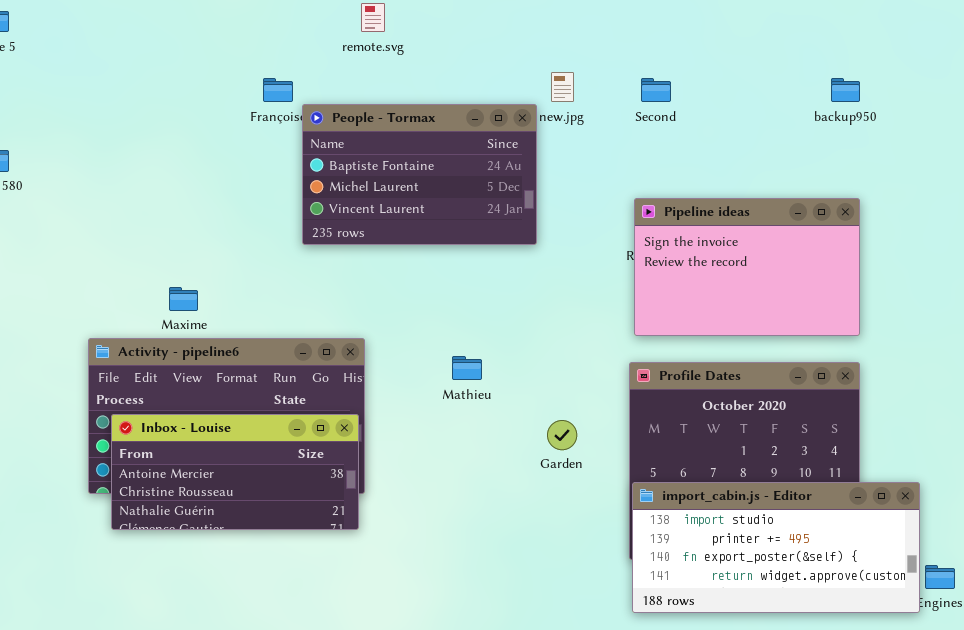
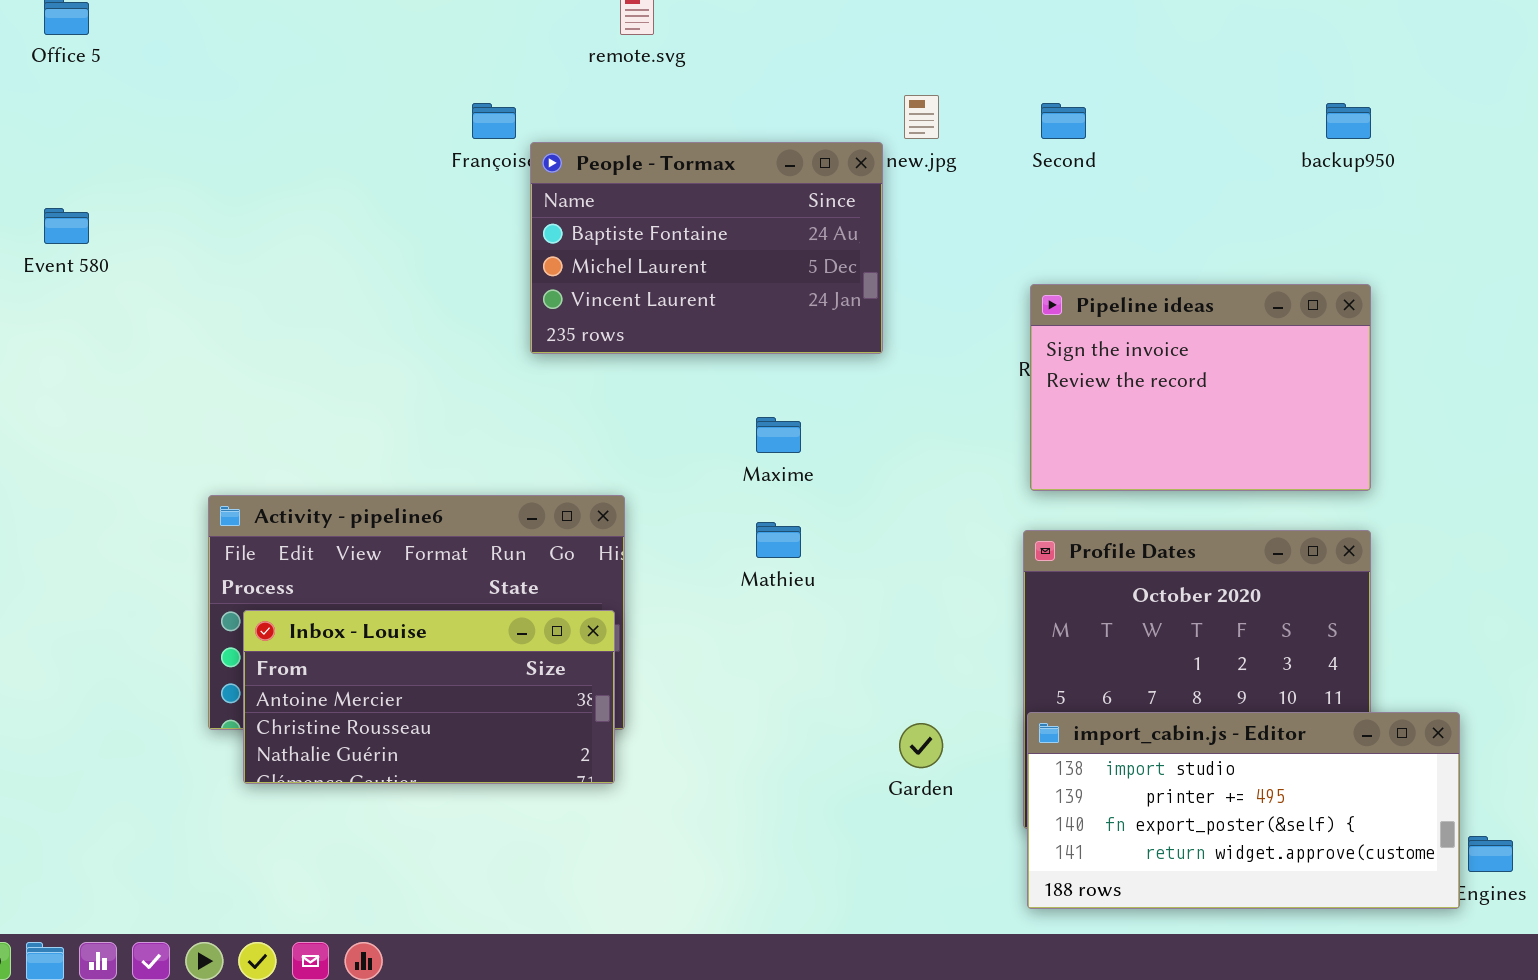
Maxime: [169,287,198,311] -> [756,417,801,453], moved
Garden: [547,420,577,450] -> [899,723,943,768], moved

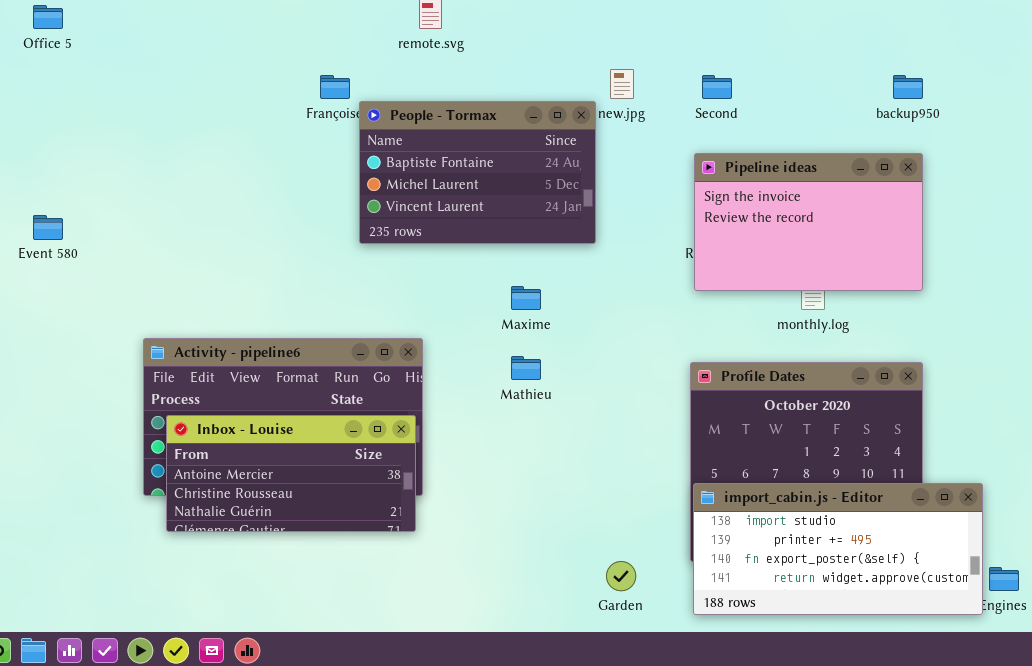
Event 580: [44,208,89,244] -> [33,215,63,240], moved
Pipeline ideas: [1030,284,1371,491] -> [694,153,923,291], moved
Garden: [899,723,943,768] -> [606,561,636,591], moved

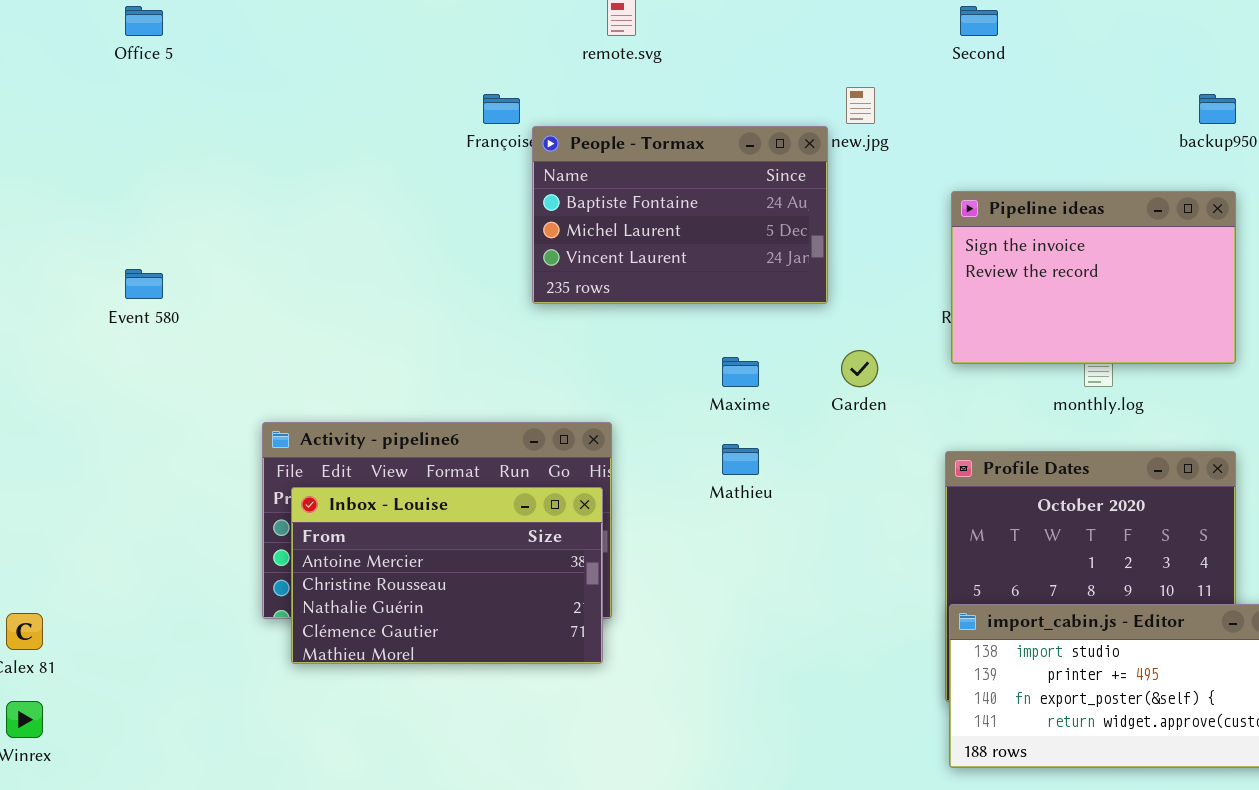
Second: [702,75,732,99] -> [960,6,998,36], moved
Inbox - Louise: [166,415,416,532] -> [291,487,603,664], resized
Garden: [606,561,636,591] -> [841,350,878,387], moved

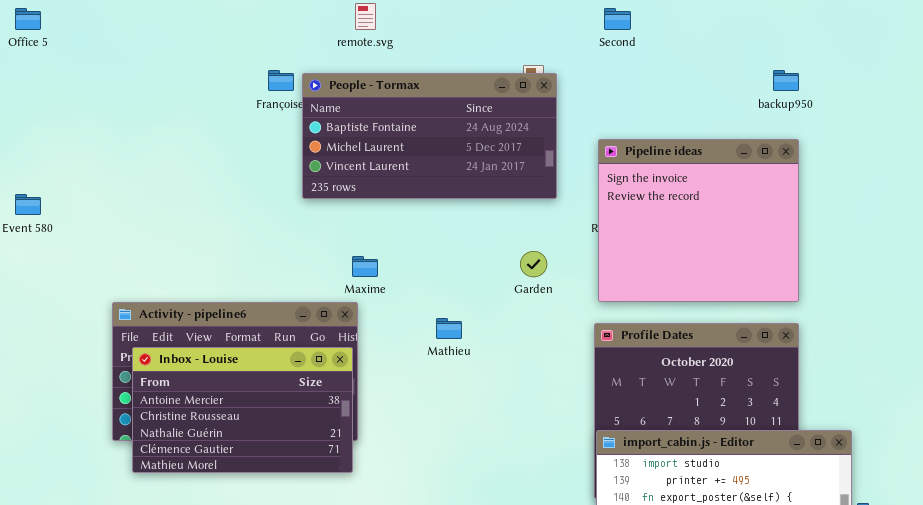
People - Tormax: [532,126,828,304] -> [302,73,557,199], moved, resized
Pipeline ideas: [951,191,1236,364] -> [598,139,799,302], resized
Maxime: [722,357,759,387] -> [352,256,378,277], moved

